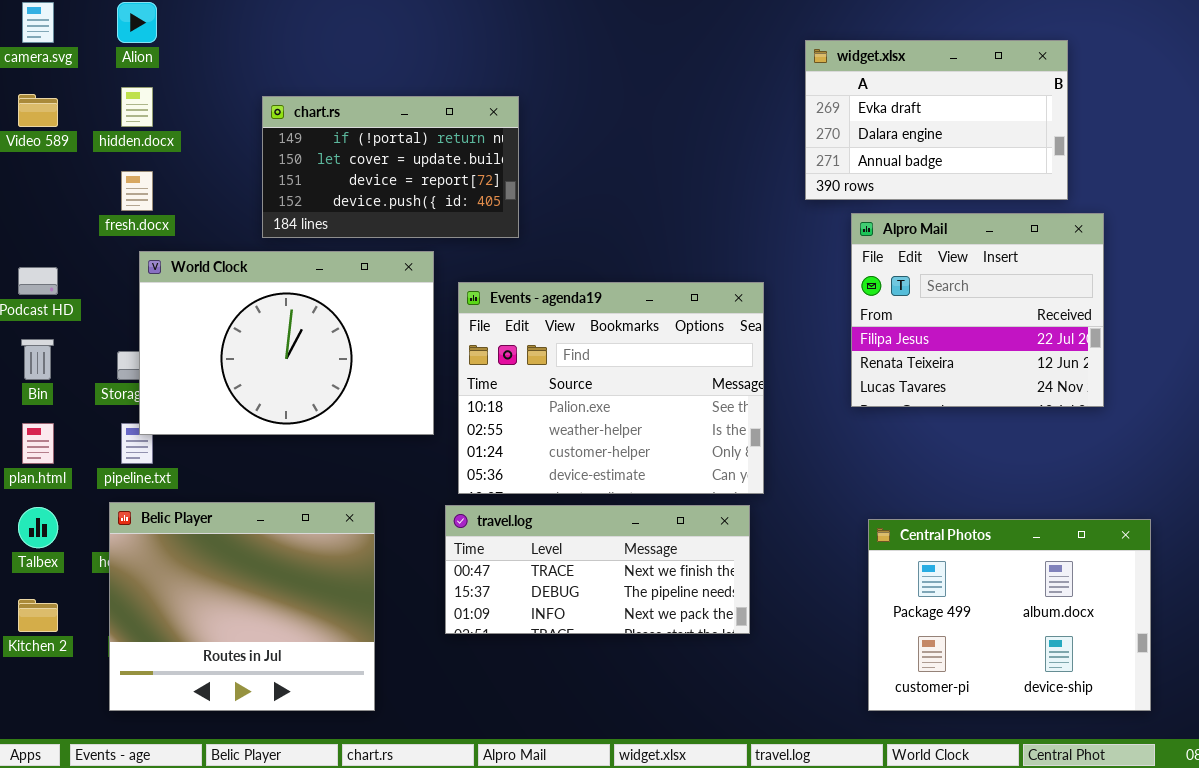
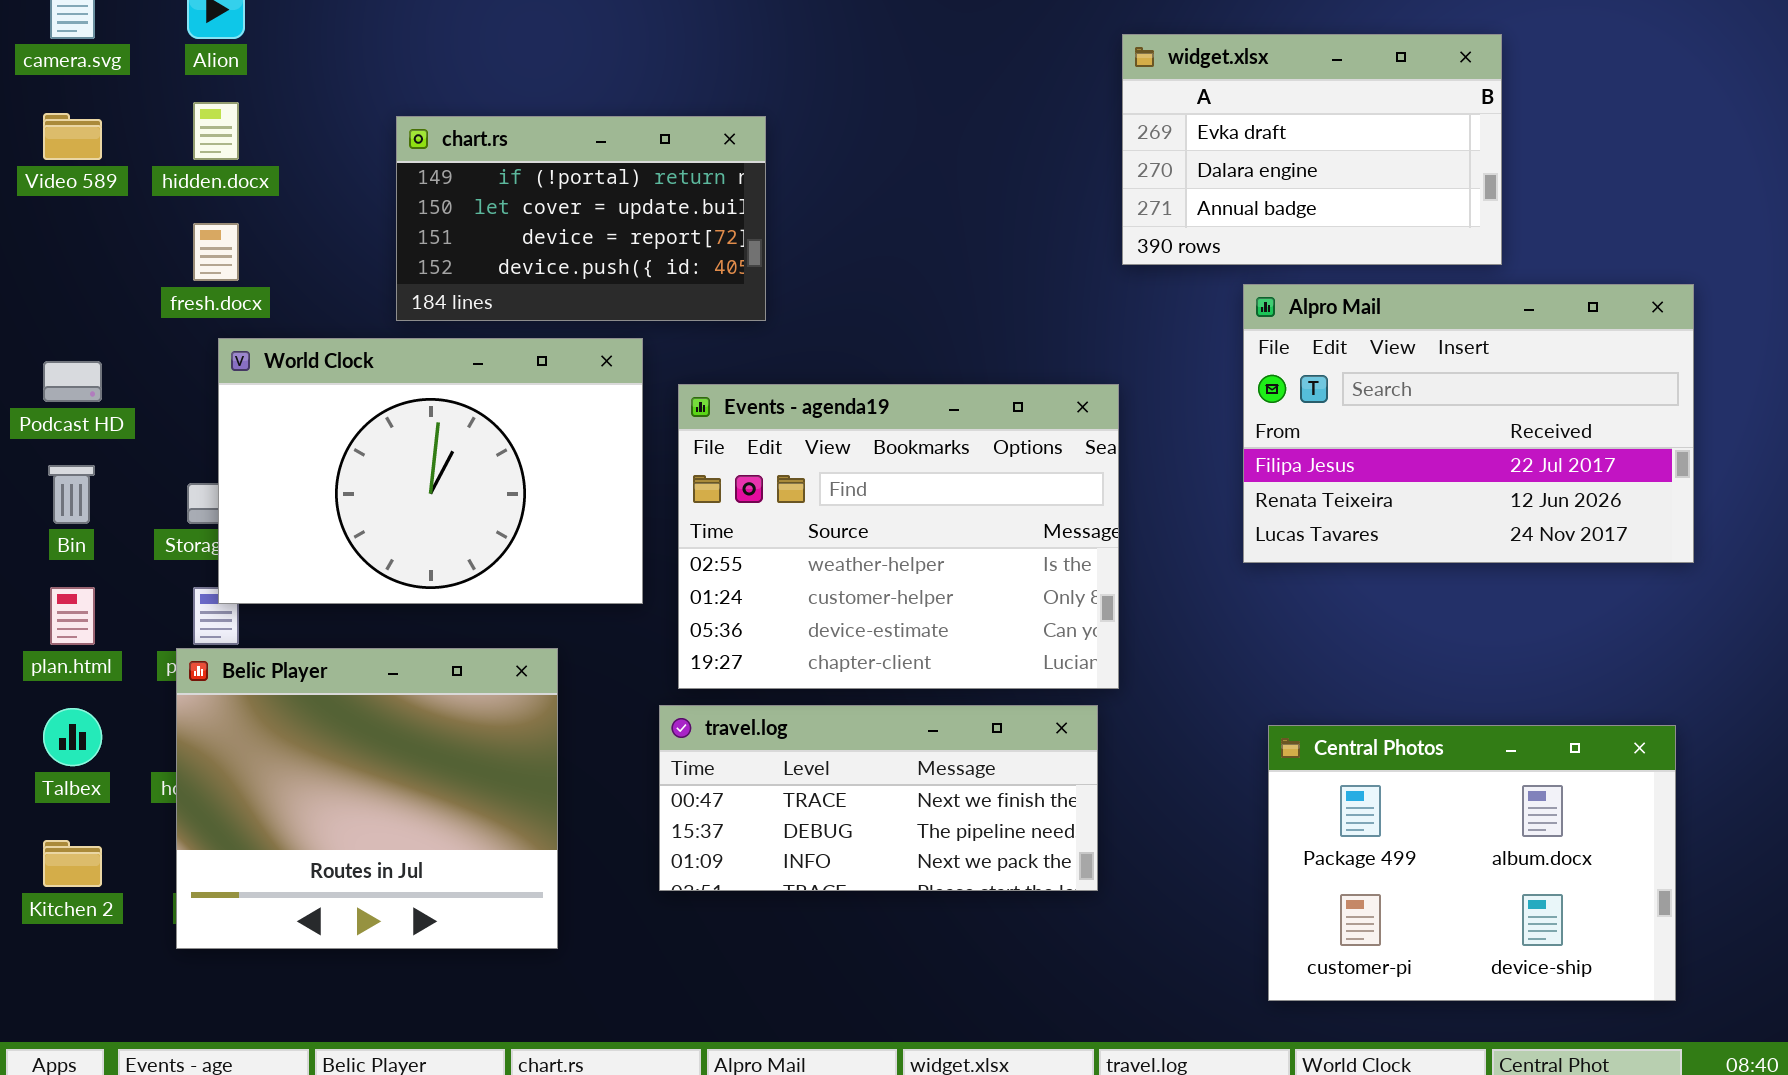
widget.xlsx: [805,40,1068,200] -> [1122,34,1502,265], moved
Alpro Mail: [851,213,1104,407] -> [1243,284,1694,563], resized
Events - agenda19: [458,282,764,494] -> [678,384,1119,689], scrolled down 1 row
Belic Player: [109,502,375,711] -> [176,648,558,949], moved

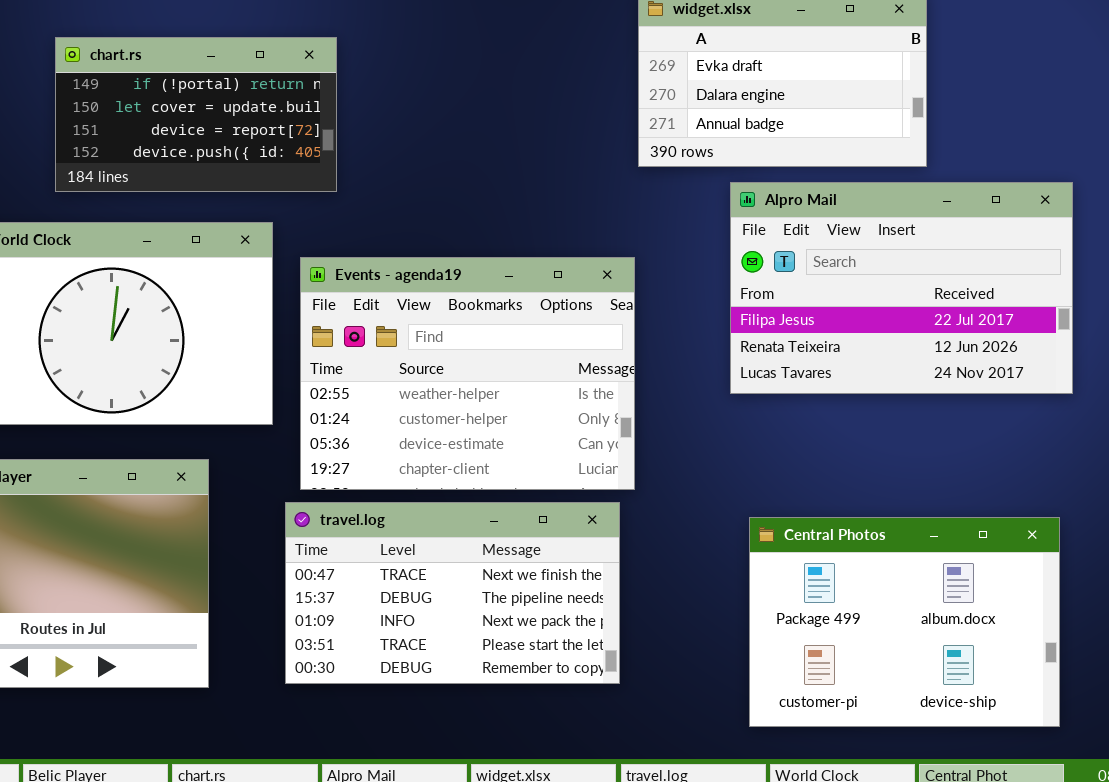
chart.rs: [396,116,766,321] -> [55,37,337,192], moved
travel.log: [659,705,1098,891] -> [285,502,620,684], resized

